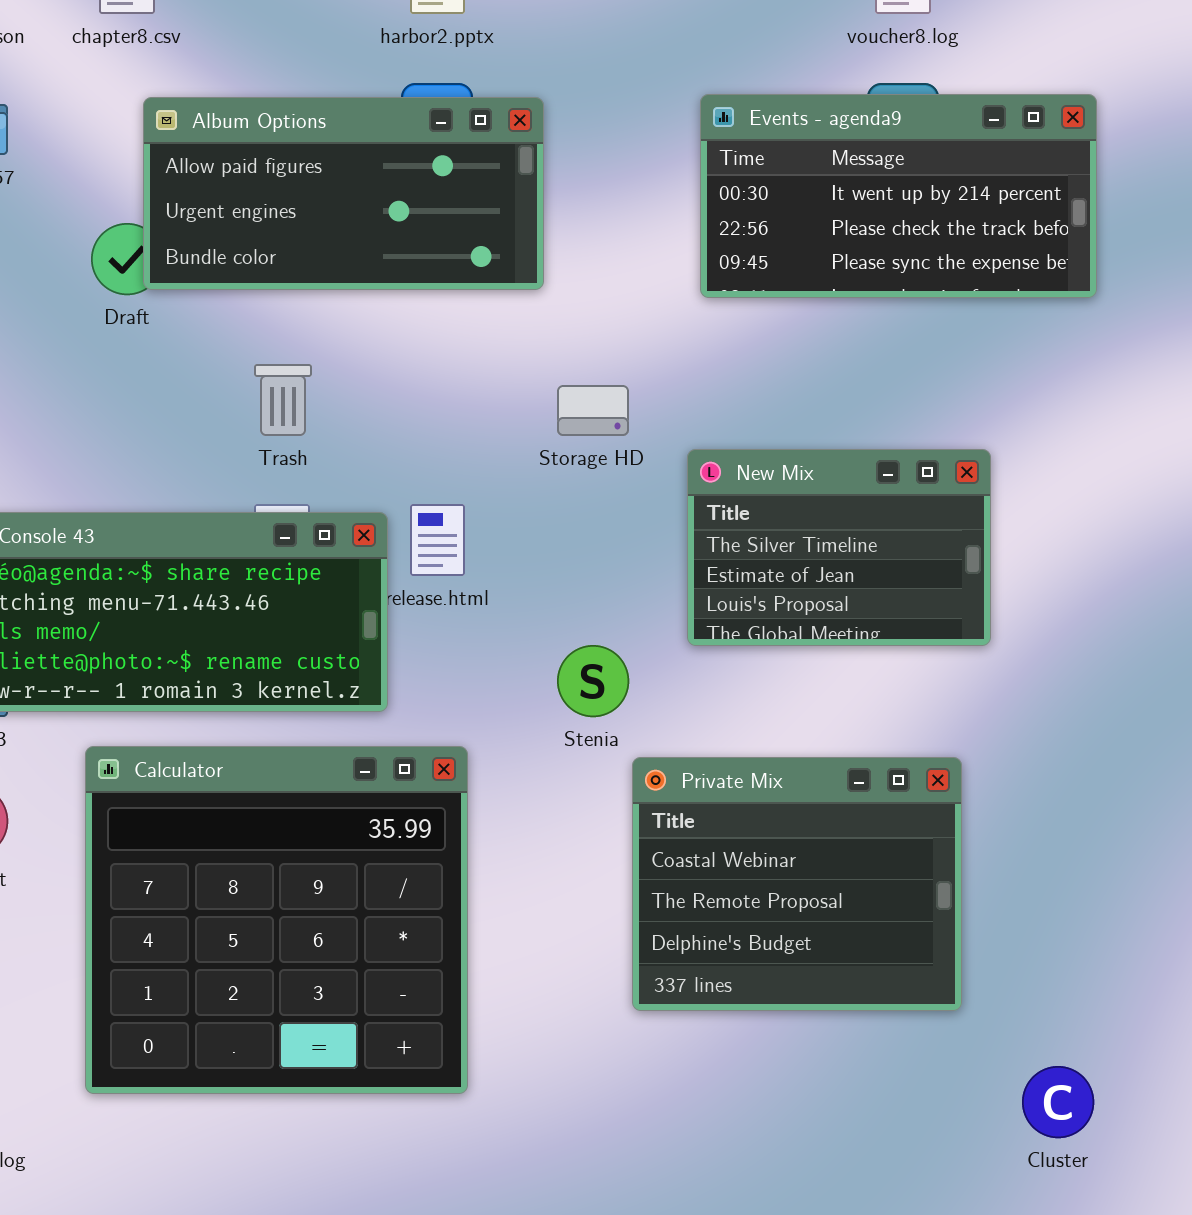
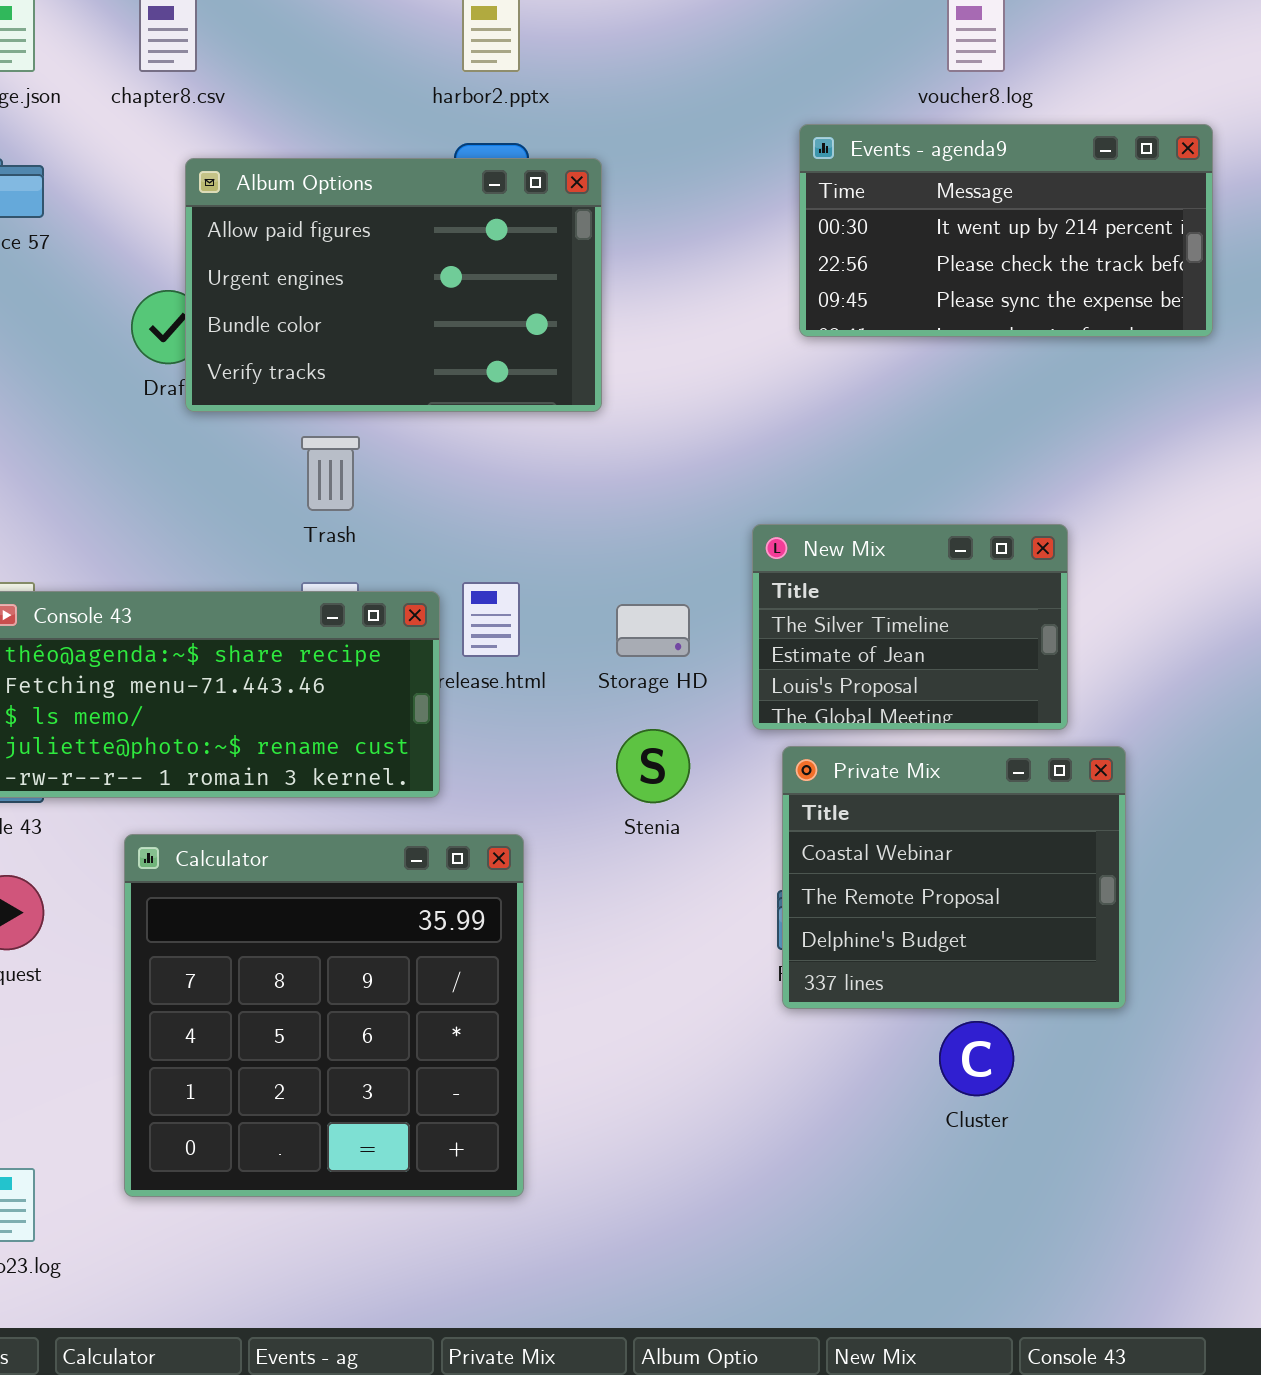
Events - agenda9: [700,94,1097,298] -> [799,124,1213,337], moved
Album Options: [143,97,544,290] -> [185,158,602,412], resized
Storage HD: [557,385,629,436] -> [616,604,690,657], moved
Private Mix: [632,757,962,1011] -> [782,746,1126,1009], moved
Cluster: [1022,1066,1094,1138] -> [939,1021,1014,1096], moved

